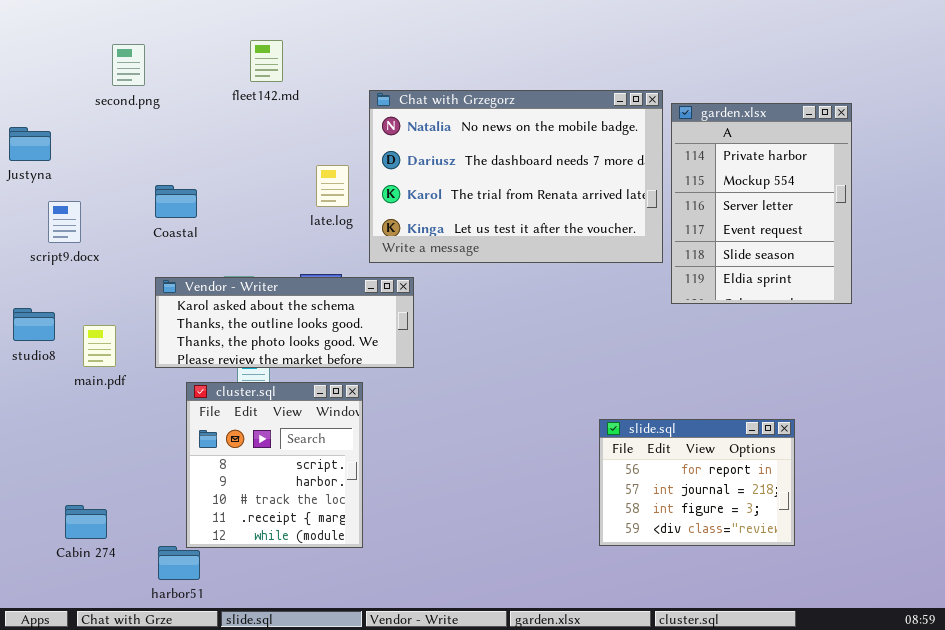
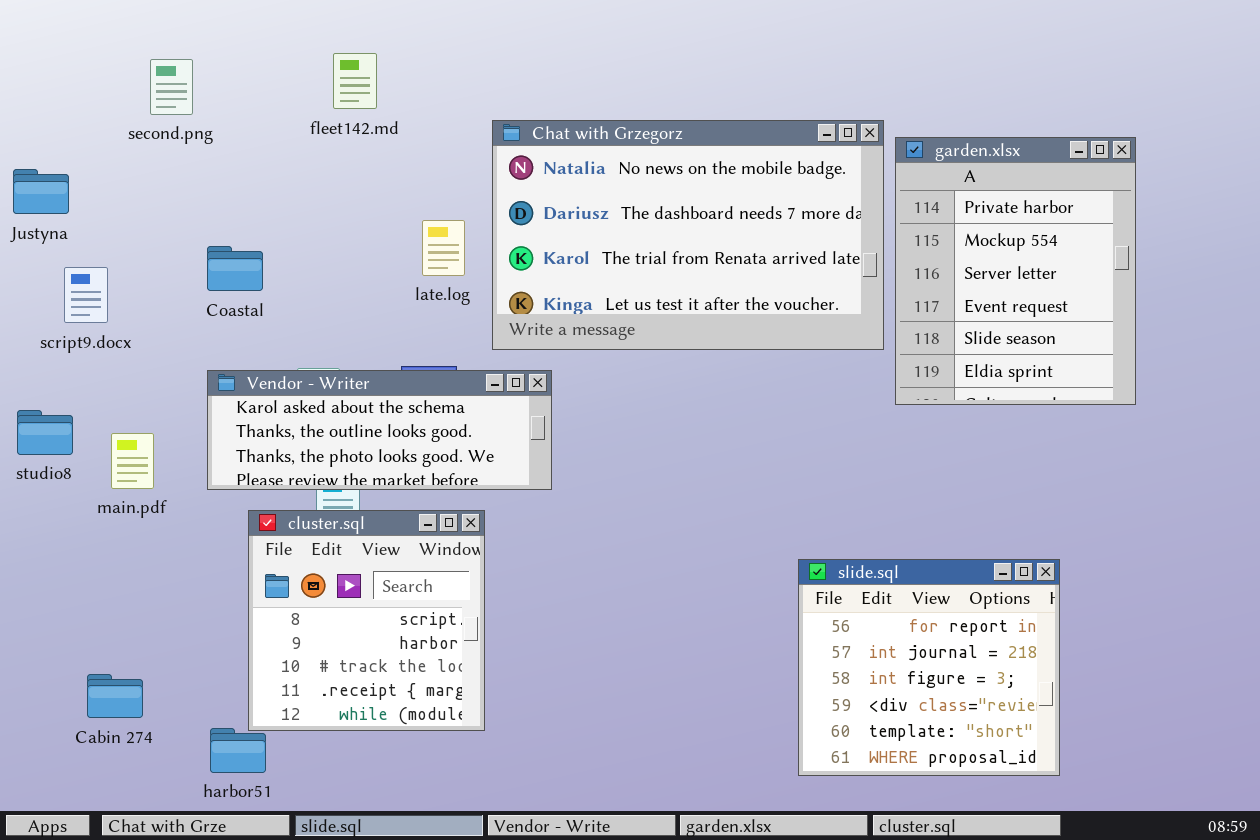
slide.sql: [599,419,795,546] -> [798,559,1060,776], resized

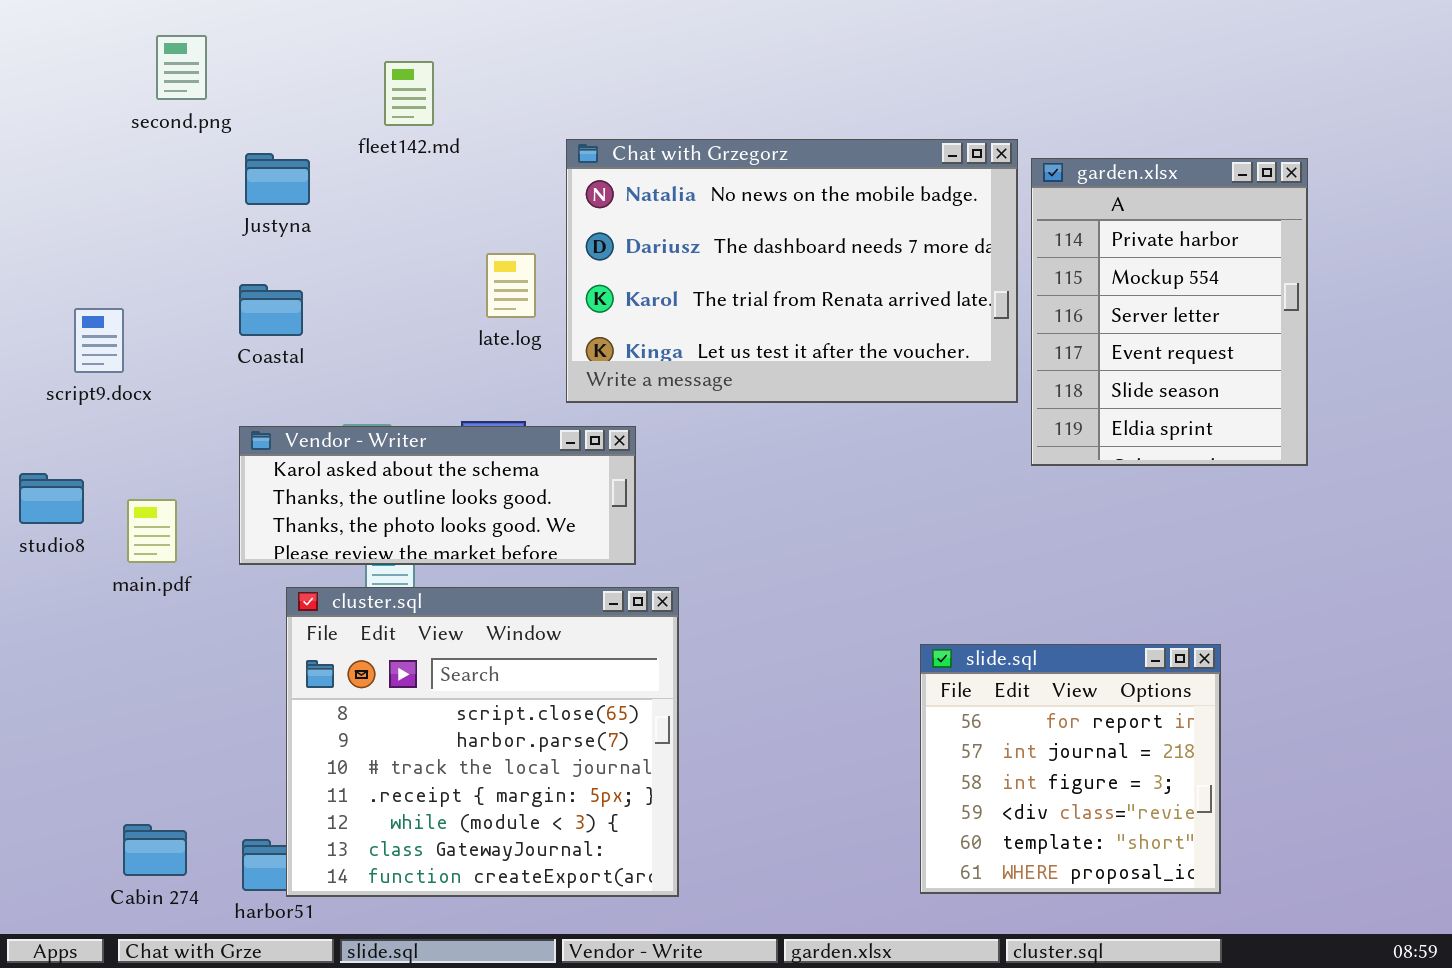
second.png: [150,59,193,115] -> [156,35,207,100], moved
Justyna: [13,169,69,214] -> [245,153,310,205], moved
cluster.sql: [248,510,485,731] -> [286,587,679,897], resized
Cabin 274: [87,674,143,718] -> [123,824,187,876], moved

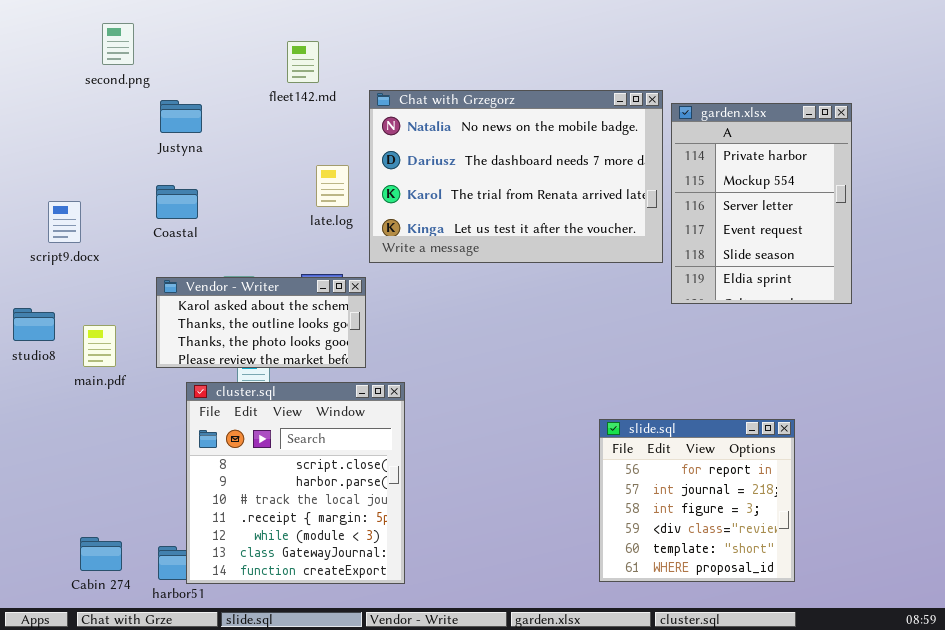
fleet142.md: [384,61,434,126] -> [287,41,319,83], moved
Vendor - Writer: [239,426,636,565] -> [156,277,366,368], resized
cluster.sql: [286,587,679,897] -> [186,382,405,584], resized

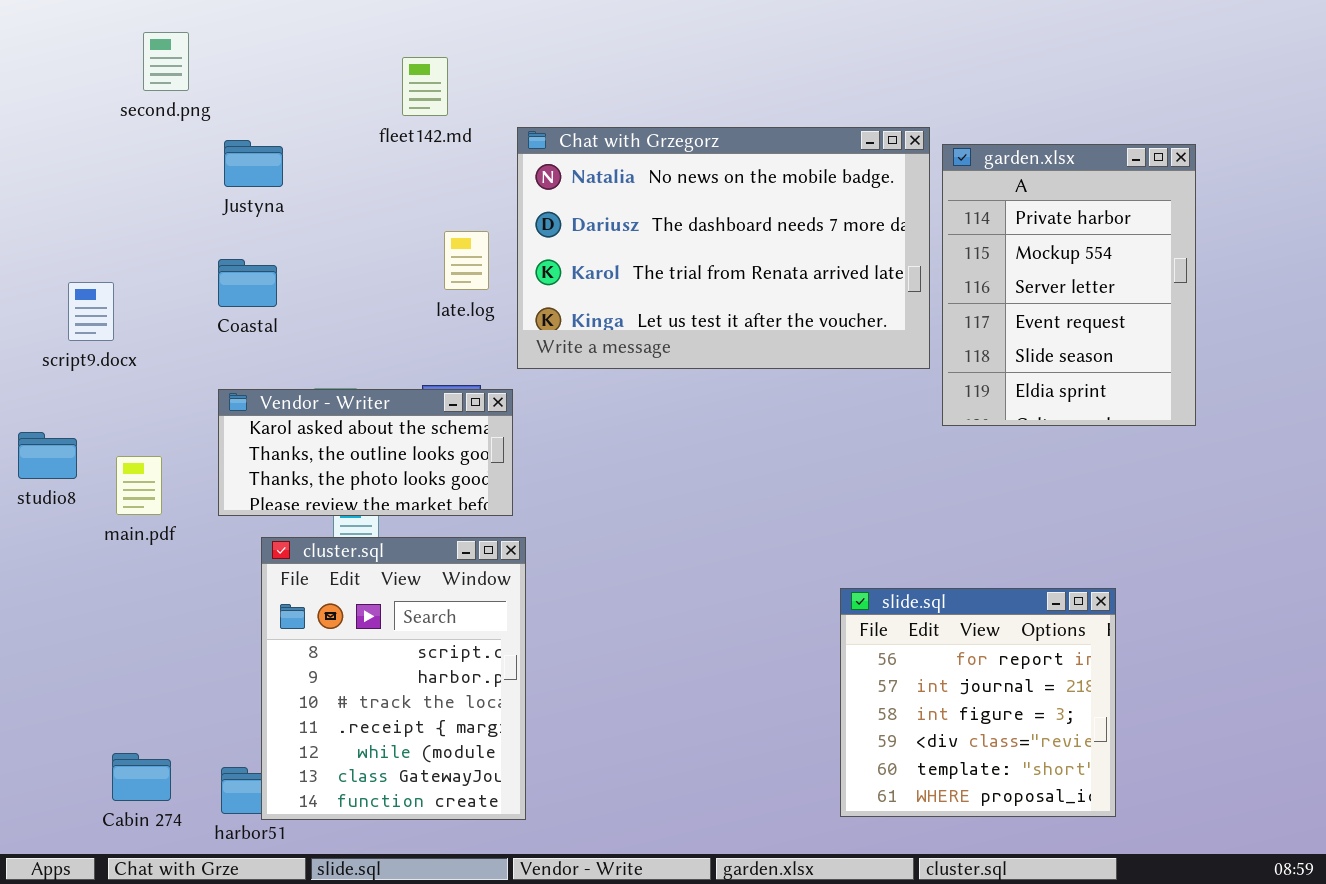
cluster.sql: [186,382,405,584] -> [261,537,526,820], resized

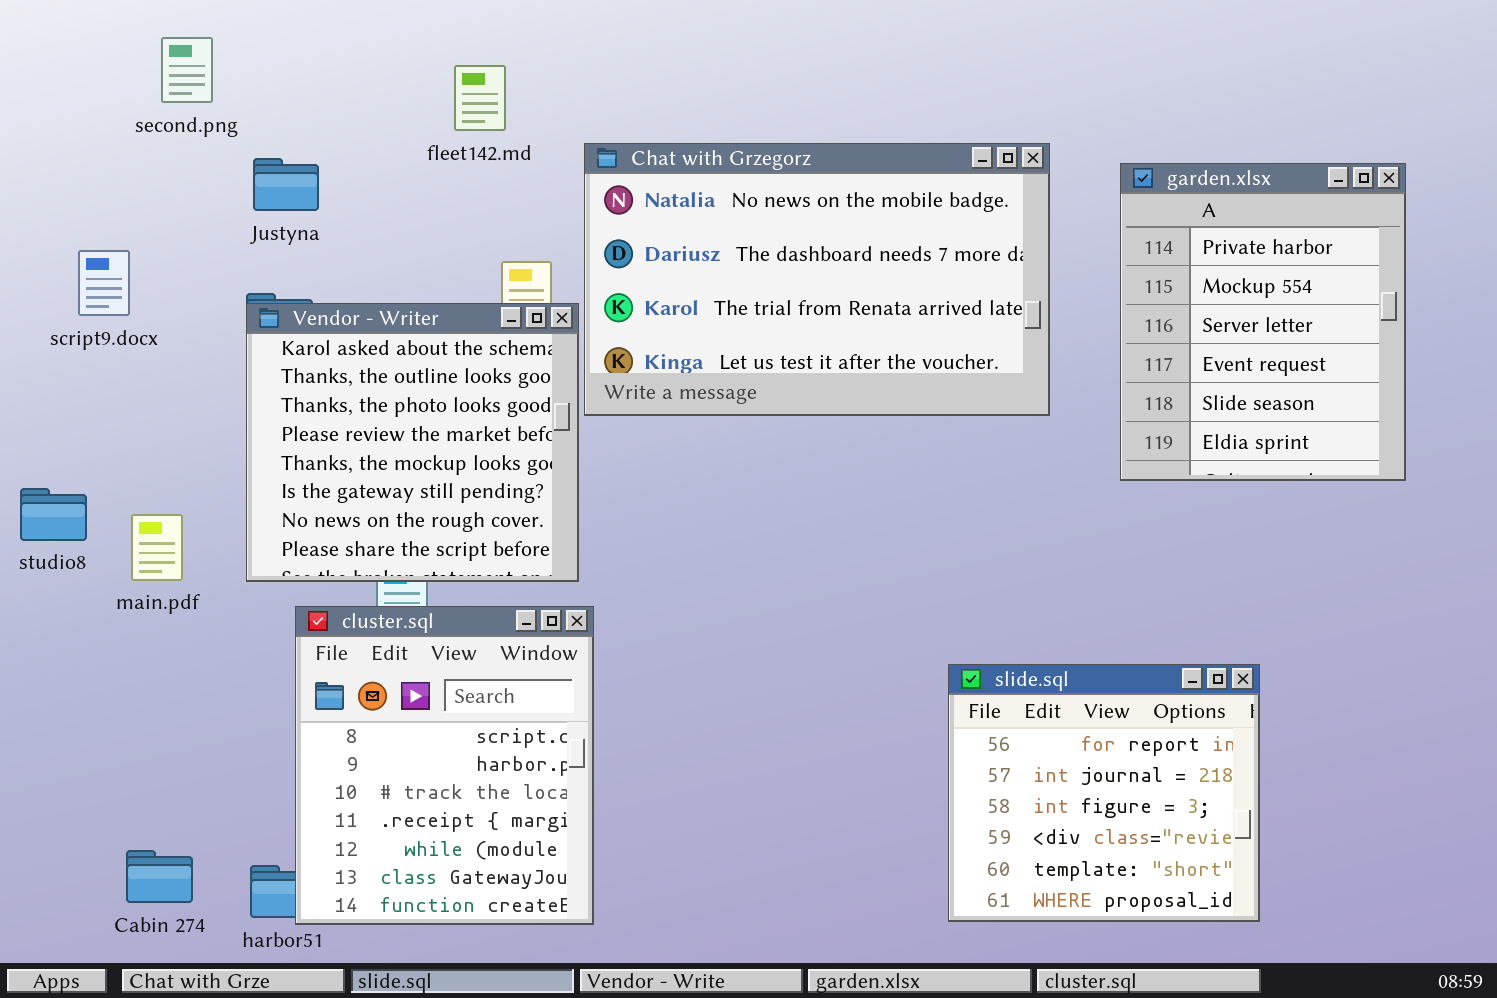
garden.xlsx: [942,144,1196,426] -> [1120,163,1406,481], moved
script9.docx: [68,282,114,341] -> [78,250,130,316], moved
Vendor - Writer: [218,389,513,516] -> [246,303,579,582], resized

